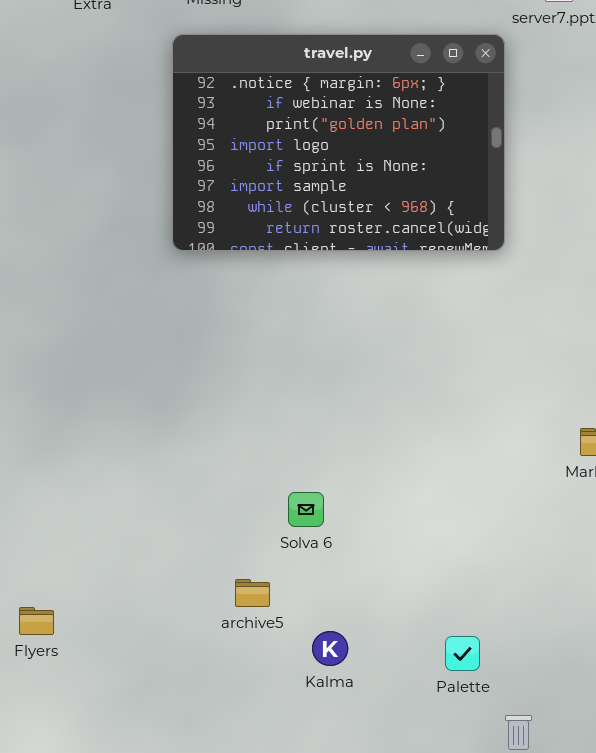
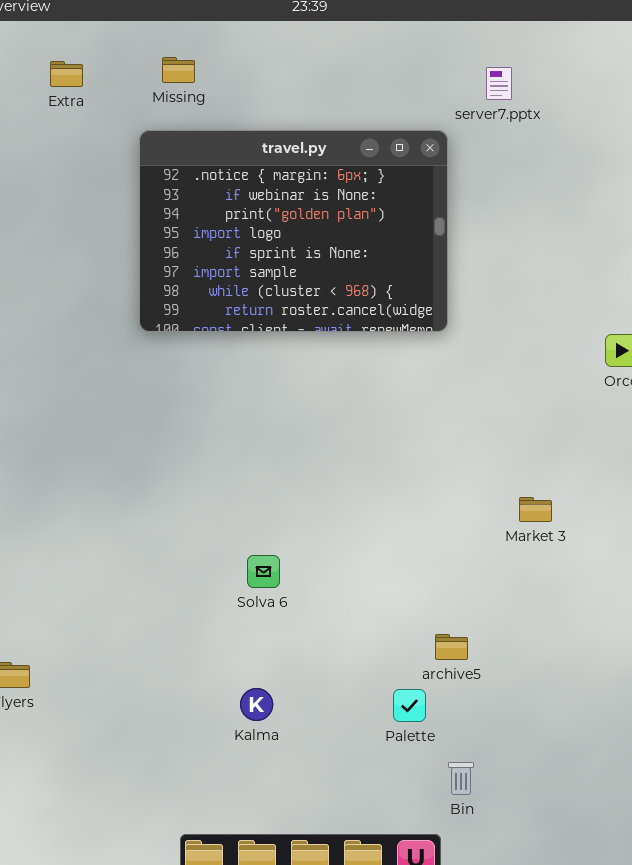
archive5: [235,579,270,607] -> [435,634,468,660], moved
Kalma: [312,631,348,666] -> [240,688,273,721], moved

